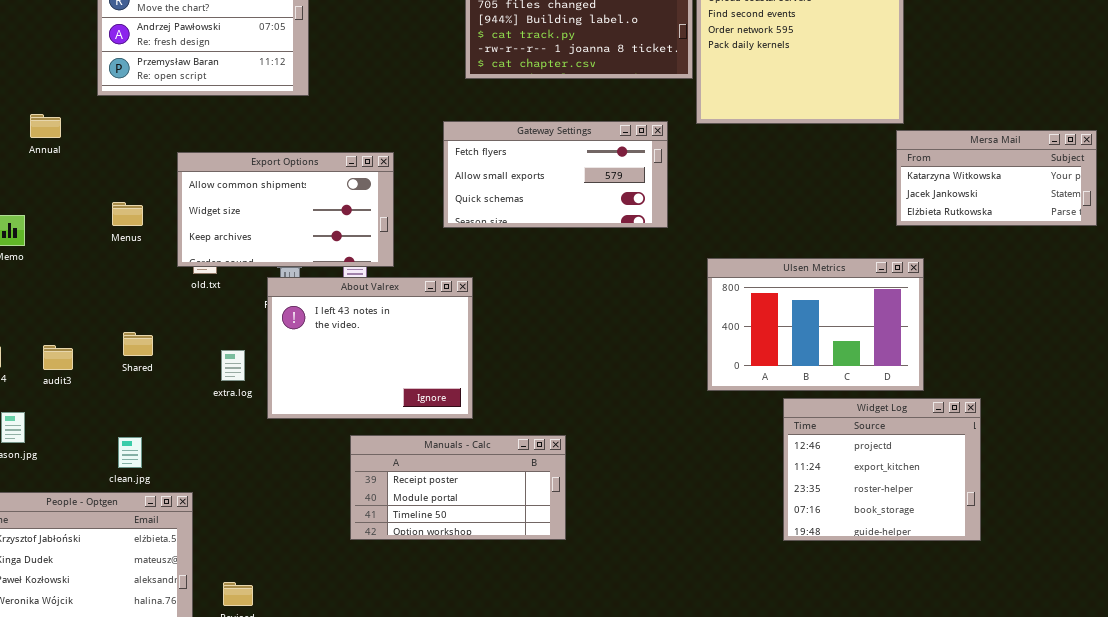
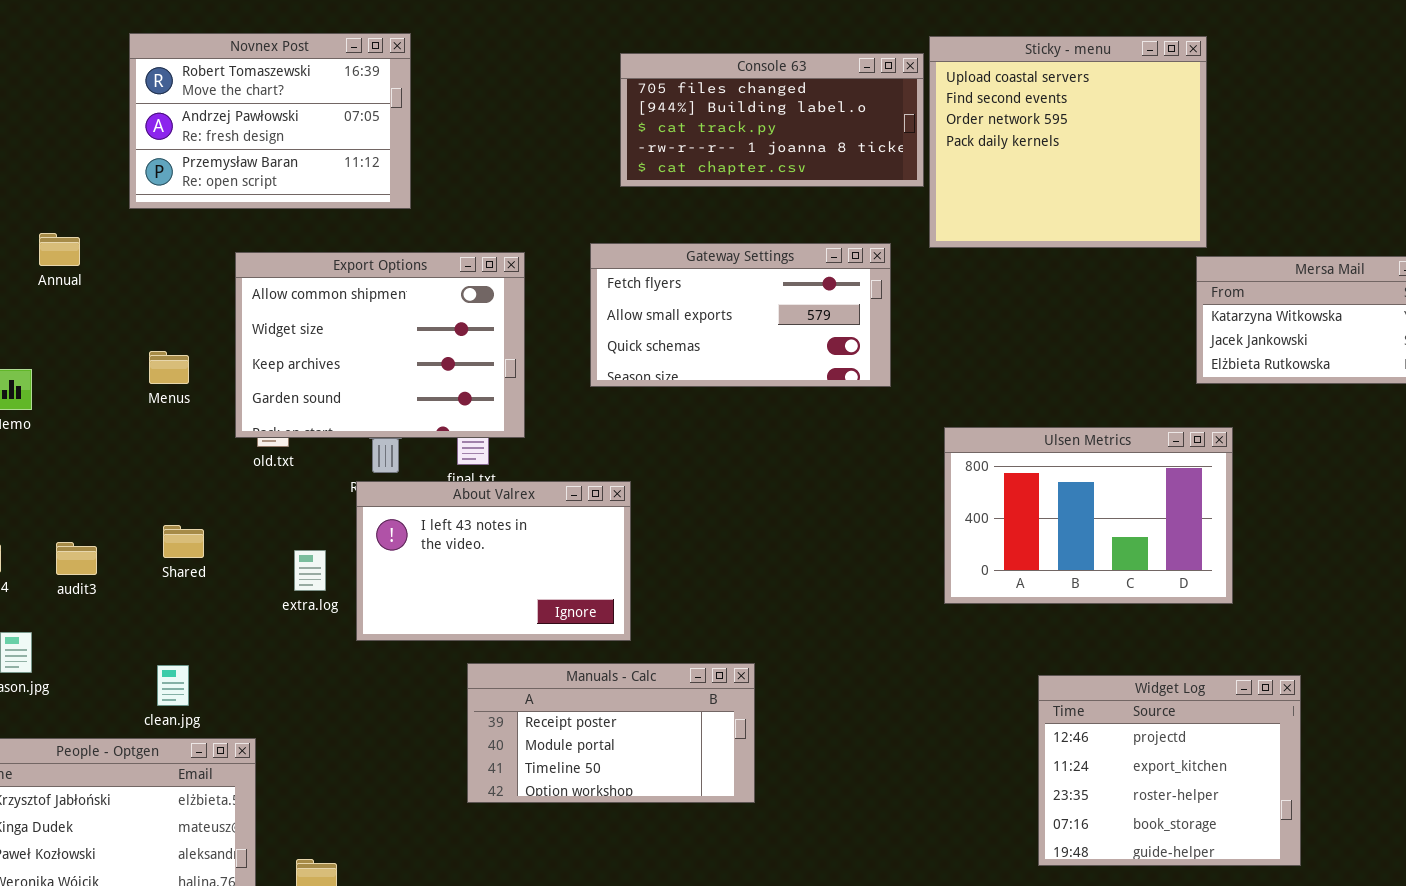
Export Options: [177,152,394,267] -> [235,252,525,438], resized
About Valrex: [267,277,473,419] -> [356,481,631,641], resized
Widget Log: [783,398,981,541] -> [1038,675,1301,866], moved

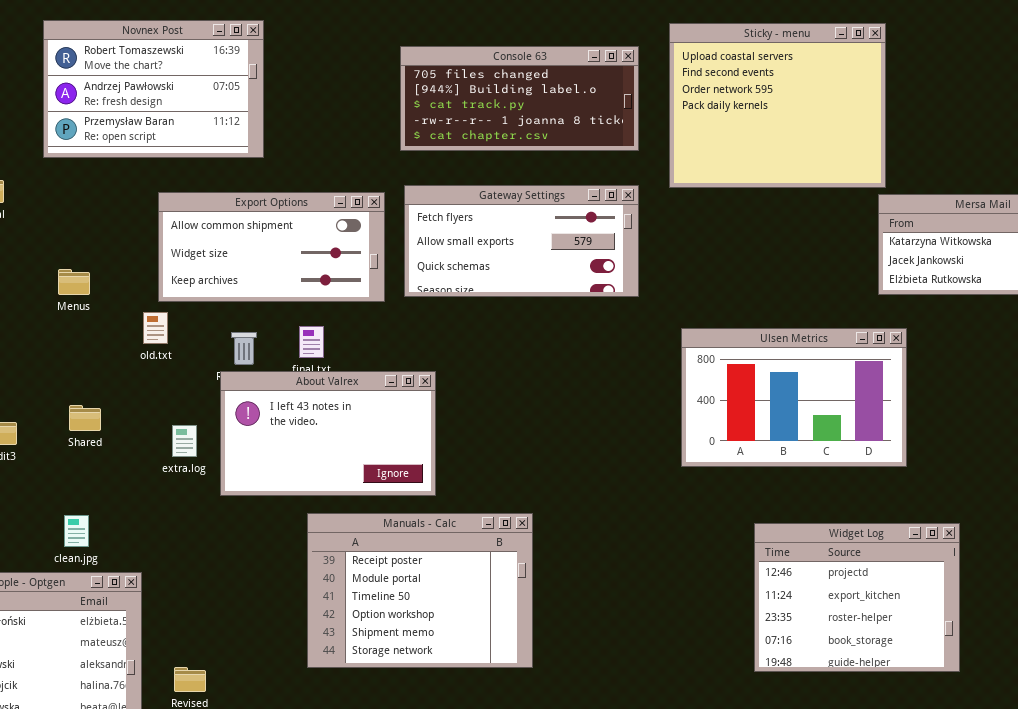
Console 63: [620,53,924,187] -> [400,46,639,151], moved
Export Options: [235,252,525,438] -> [158,192,385,302], moved, resized
Manuals - Calc: [467,663,755,803] -> [307,513,533,668], resized

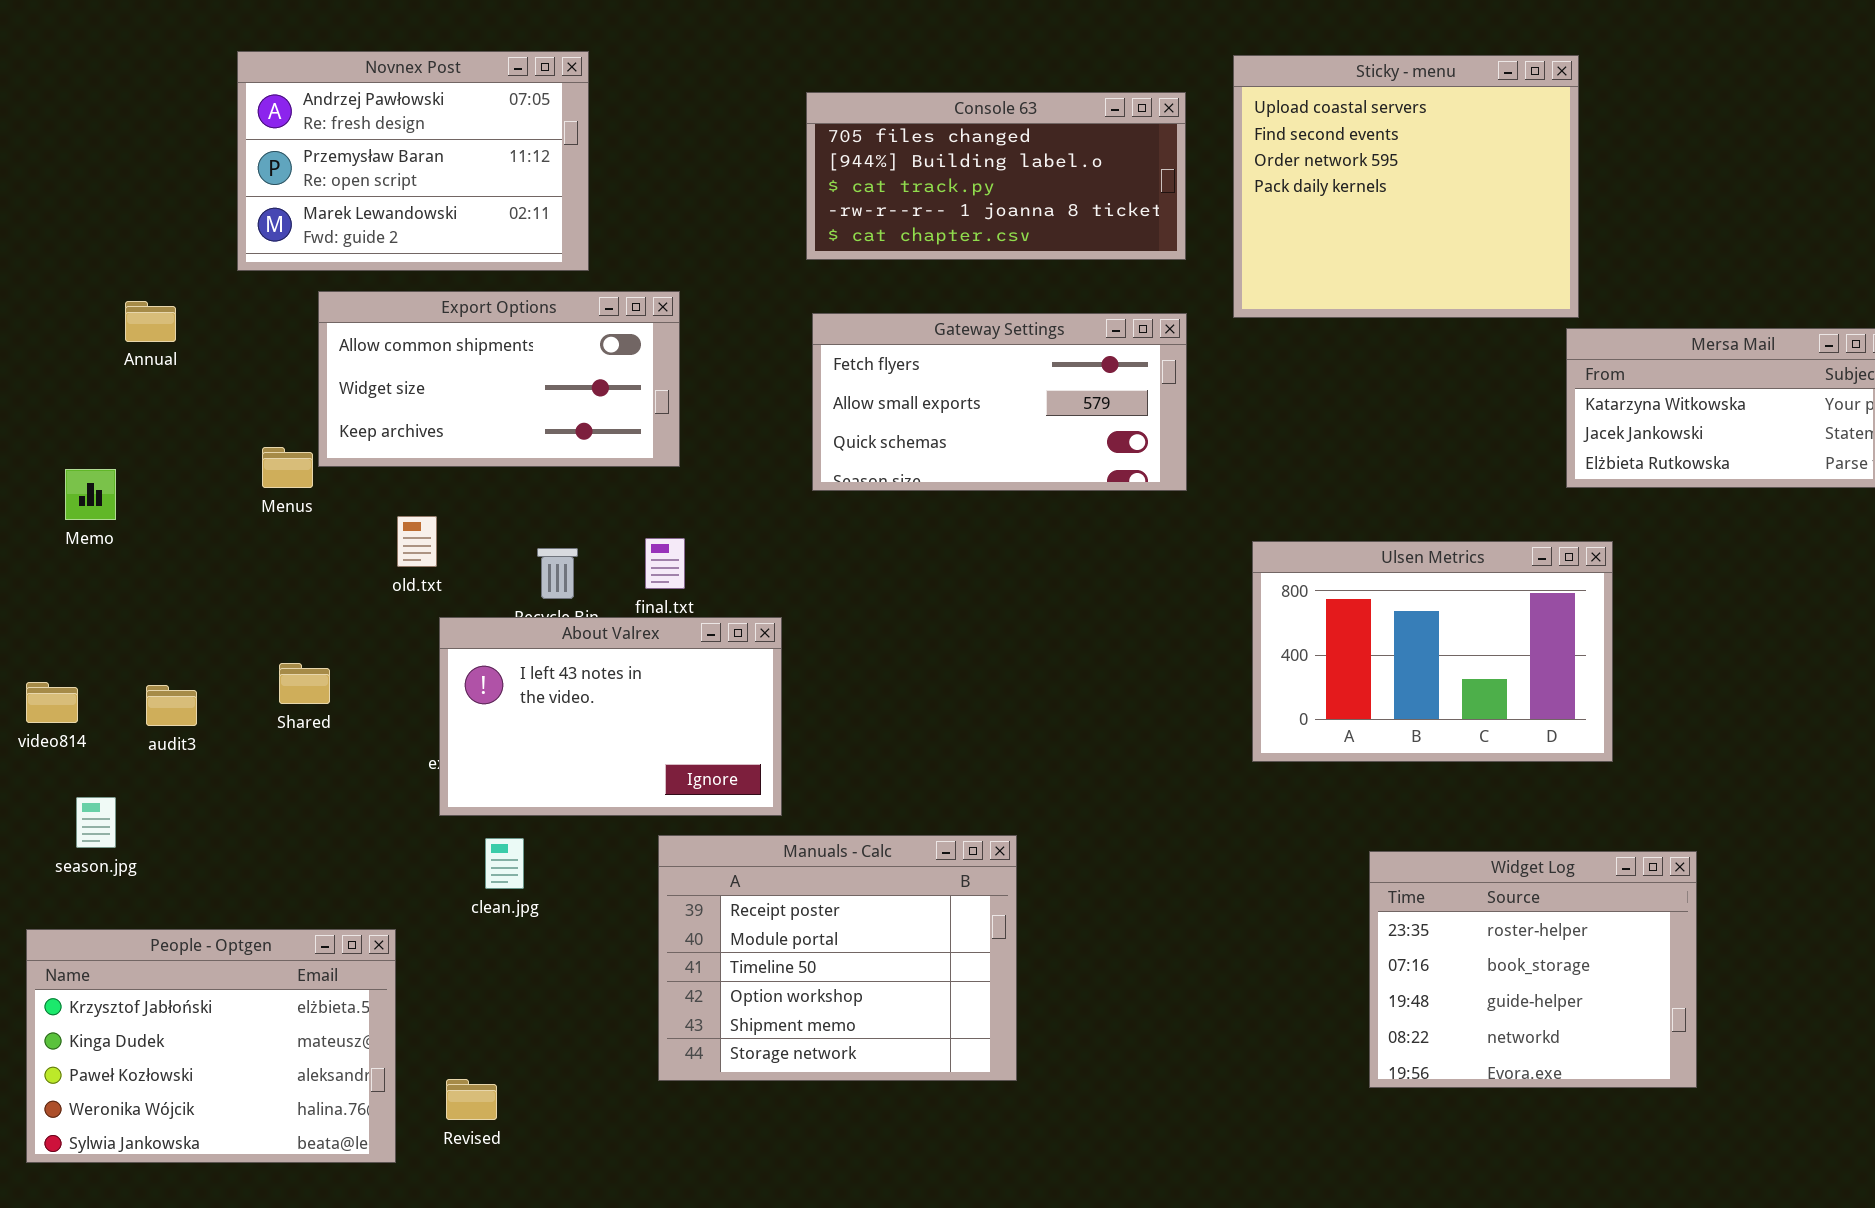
Novnex Post: [43,20,264,158] -> [237,51,589,271], scrolled down 1 row
Export Options: [158,192,385,302] -> [318,291,680,467], moved
About Valrex: [220,371,436,496] -> [439,617,782,816], moved
clean.jpg: [64,515,89,547] -> [485,838,524,889], moved
Widget Log: [754,523,960,672] -> [1369,851,1697,1088], scrolled down 2 rows

